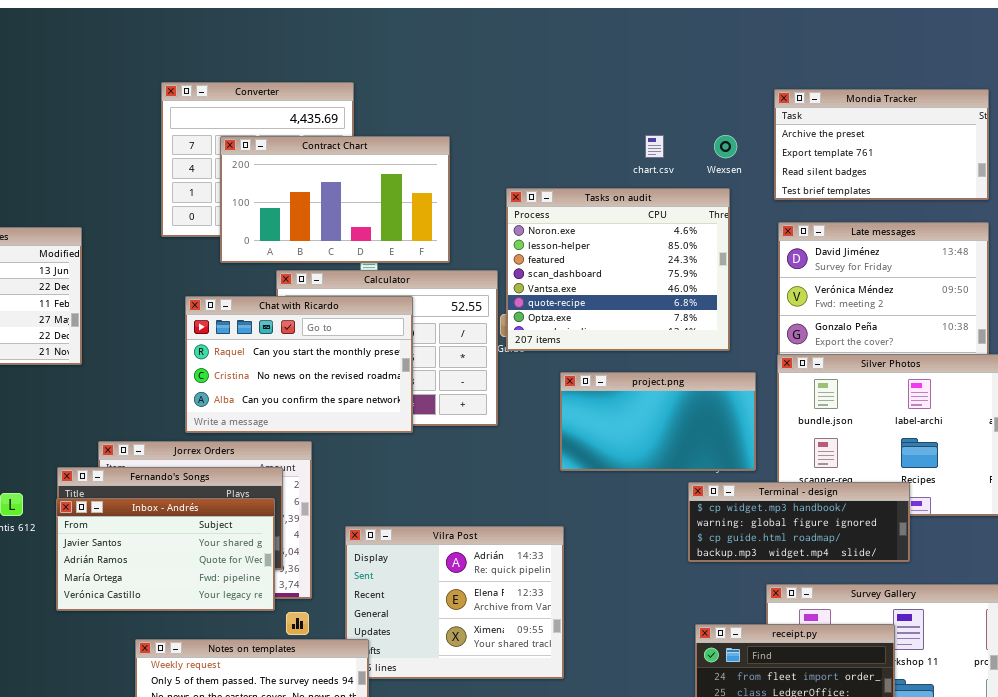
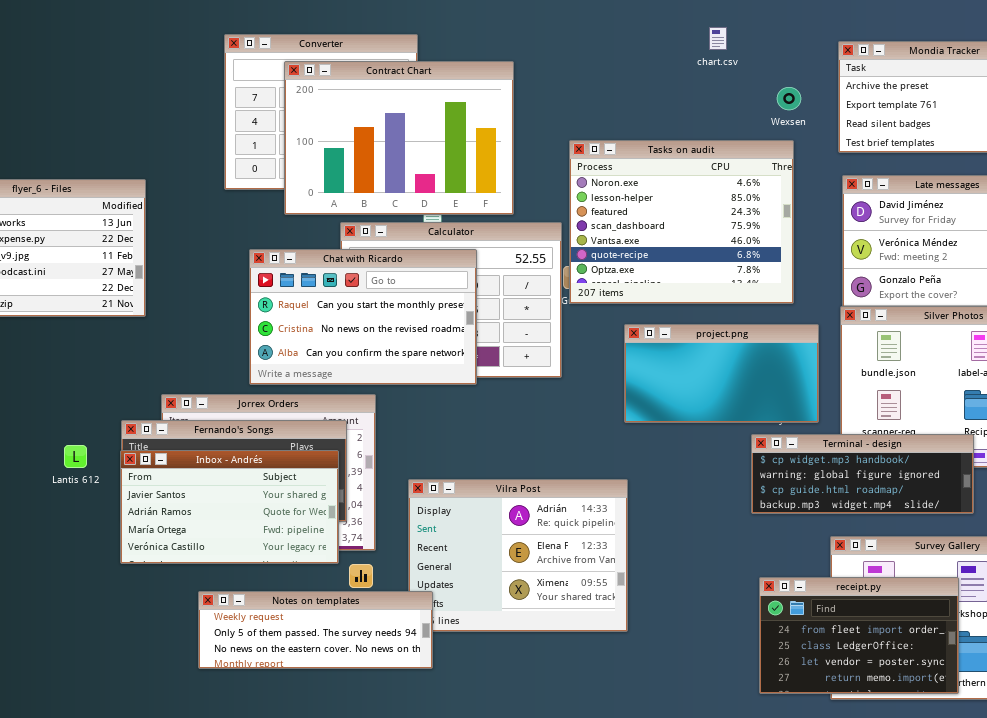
chart.csv: [645,135,664,158] -> [709,27,727,50], moved
Contract Chart: [220,136,450,263] -> [284,61,514,215], resized

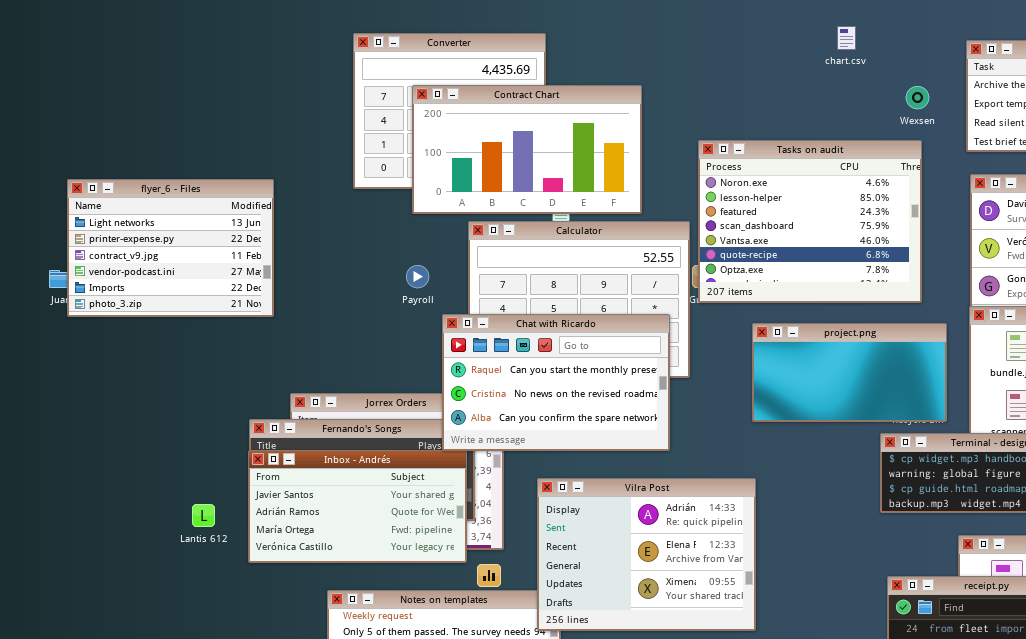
Contract Chart: [284,61,514,215] -> [412,85,642,214], resized
Chat with Ricardo: [249,249,477,385] -> [442,314,670,451], moved
Lantis 612: [64,445,87,468] -> [192,504,215,527], moved
Vilra Post: [408,479,628,632] -> [537,478,756,631], raised

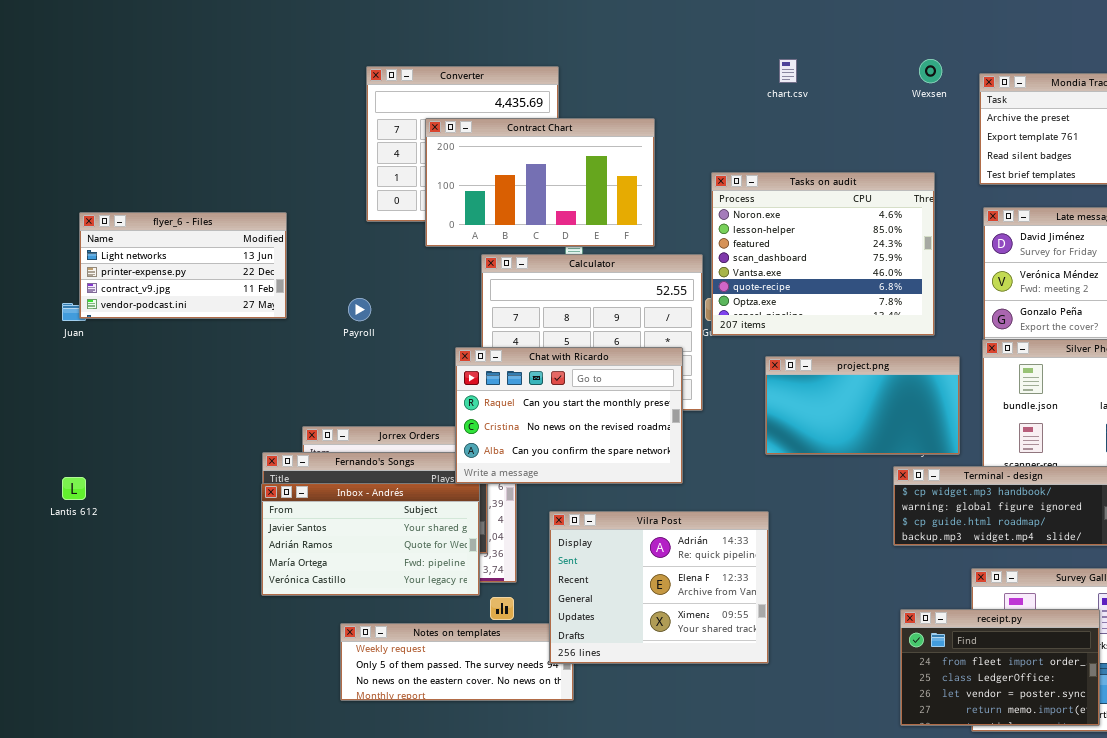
chart.csv: [837,26,856,50] -> [779,59,797,83], moved
Wexsen: [906,86,929,109] -> [919,59,942,83], moved
flyer_6 - Files: [67,179,274,317] -> [79,212,287,319], resized
Payroll: [406,265,429,288] -> [348,298,371,321], moved
Lantis 612: [192,504,215,527] -> [62,477,86,500], moved

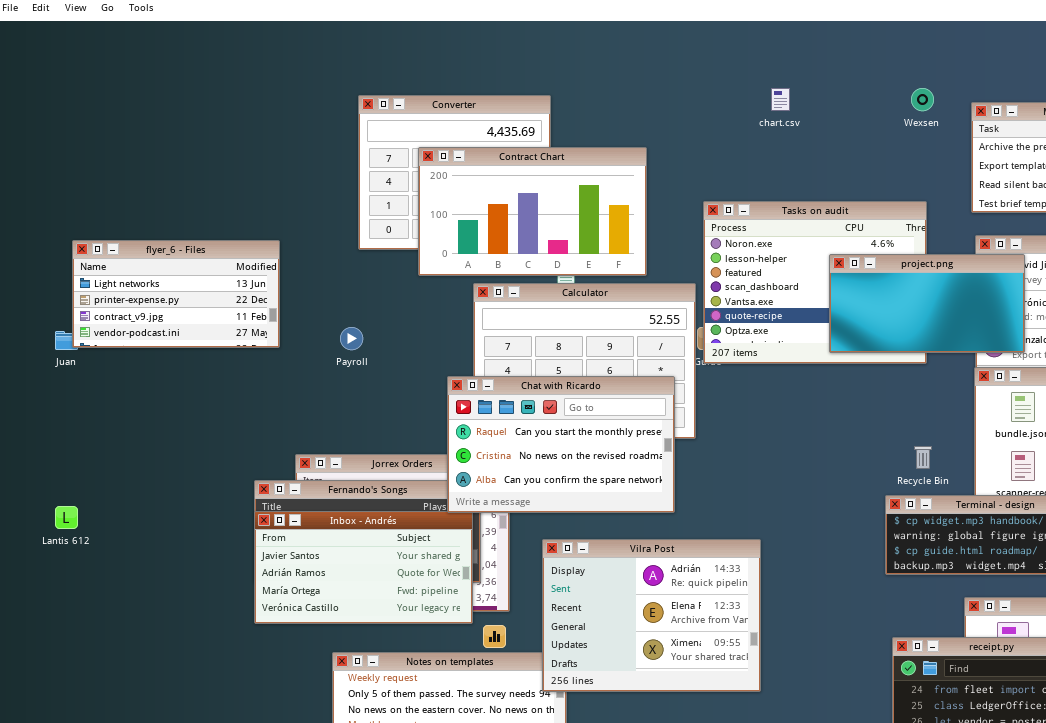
project.png: [765,356,960,455] -> [829,254,1025,353], moved

